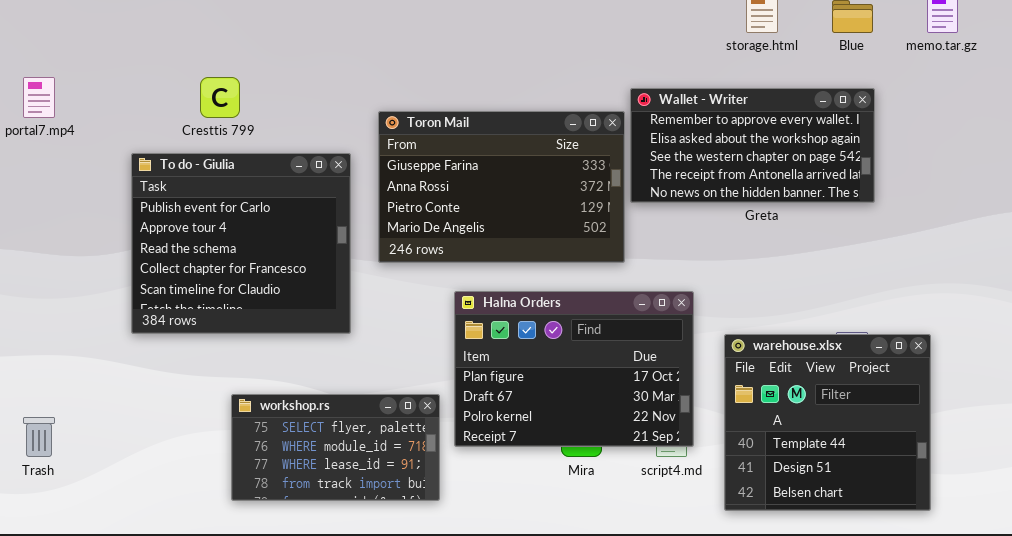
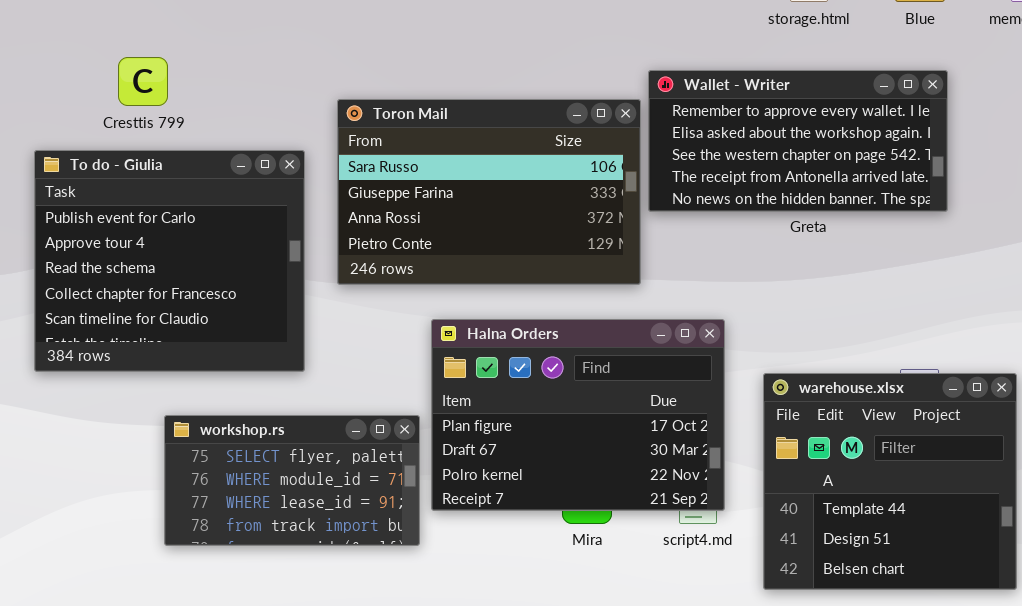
Toron Mail: [378,111,625,263] -> [337,99,641,285], scrolled up 1 row
workshop.rs: [231,394,440,501] -> [164,415,420,546], moved

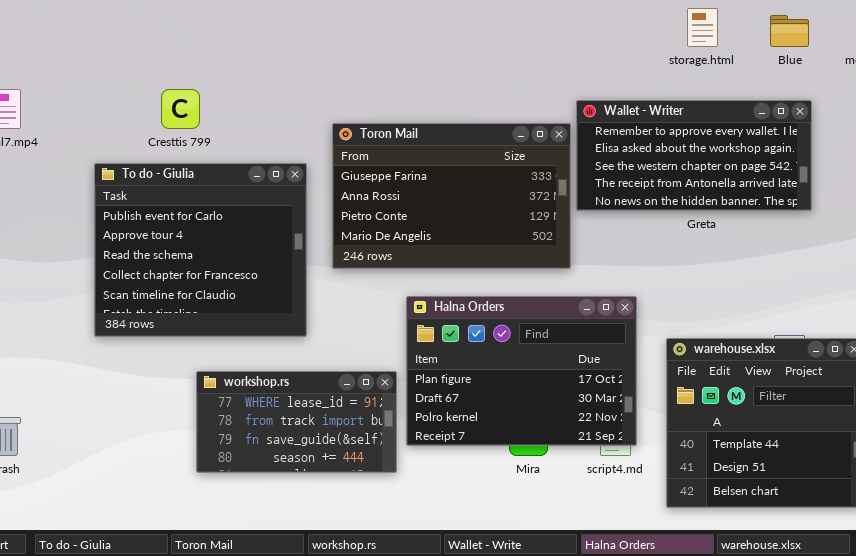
Toron Mail: [337,99,641,285] -> [332,123,571,269], scrolled down 1 row
workshop.rs: [164,415,420,546] -> [196,371,397,473], scrolled down 2 rows

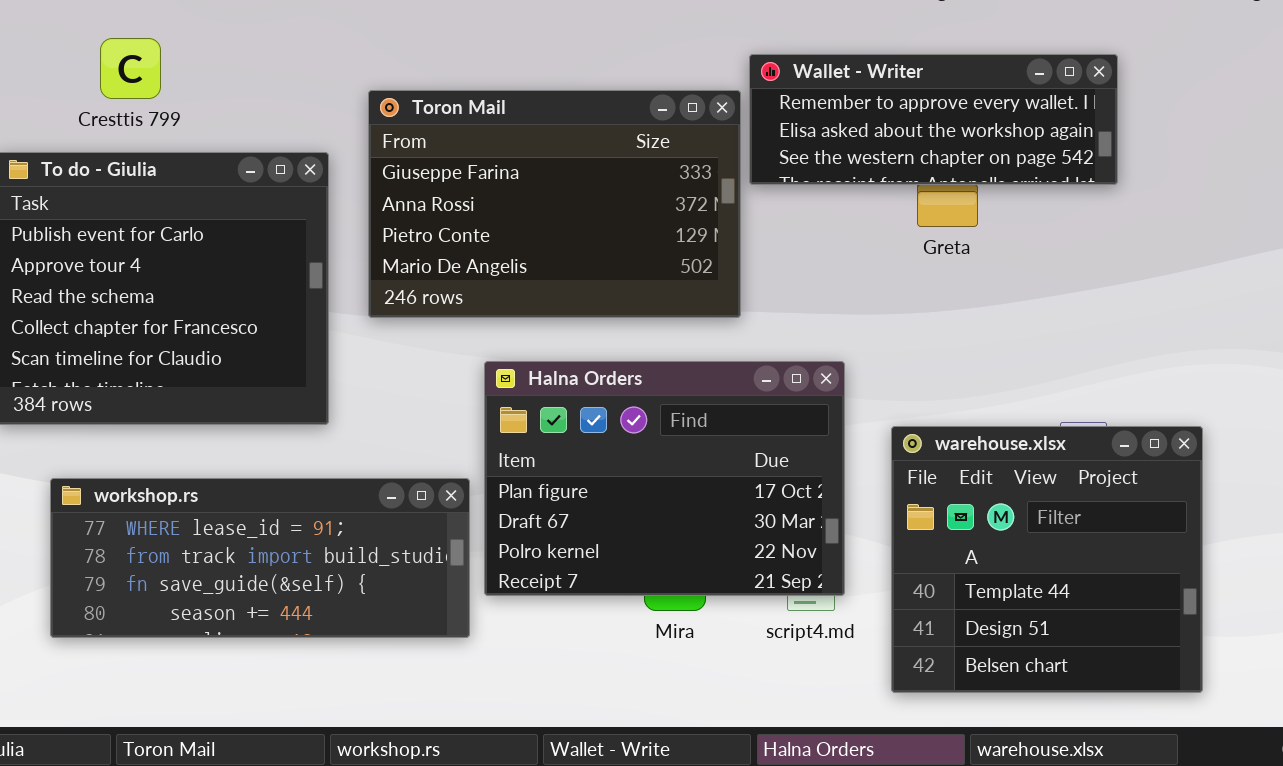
Wallet - Writer: [576,100,812,211] -> [749,54,1118,185], resized
workshop.rs: [196,371,397,473] -> [50,478,470,638], resized

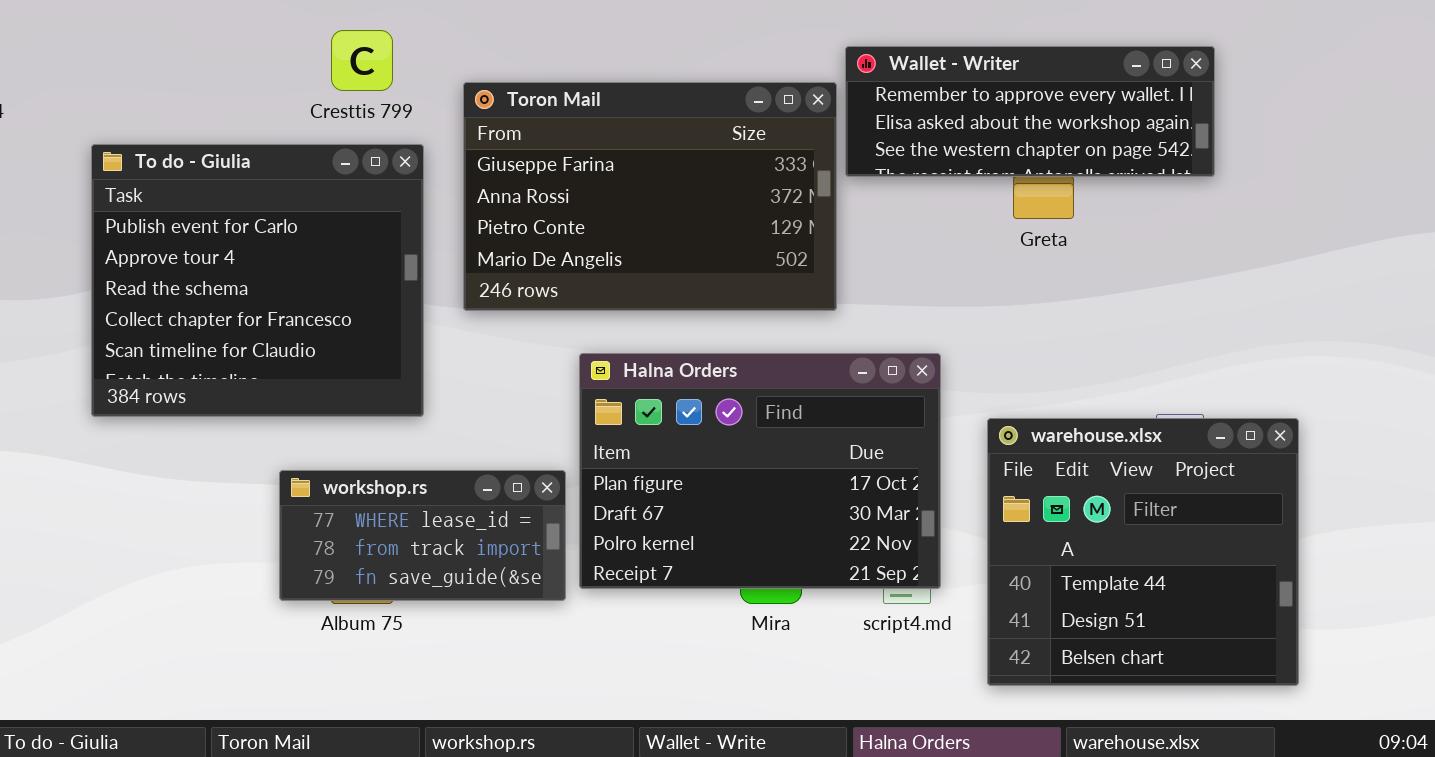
Cresttis 799: [100,38,161,99] -> [331,30,393,91], moved
workshop.rs: [50,478,470,638] -> [279,470,566,601], resized

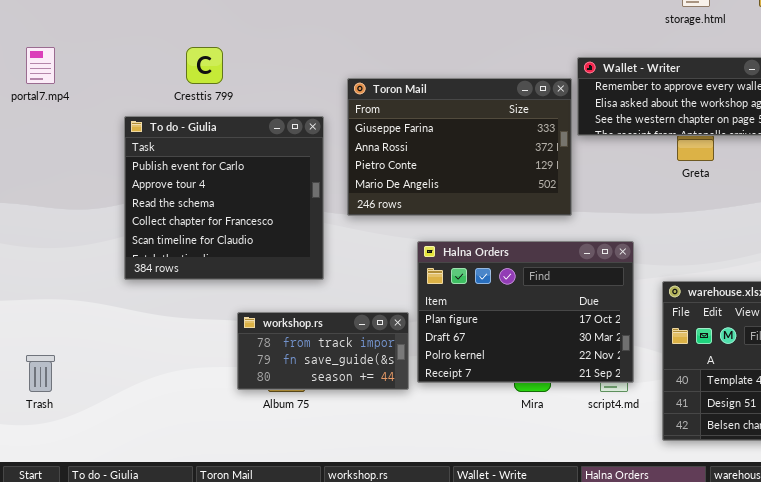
Cresttis 799: [331,30,393,91] -> [186,47,223,84], moved
workshop.rs: [279,470,566,601] -> [237,312,409,390], scrolled down 1 row

